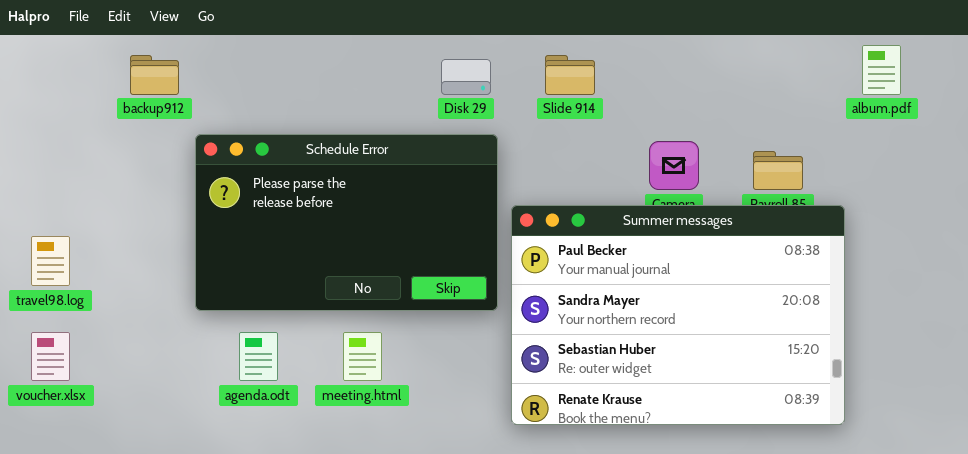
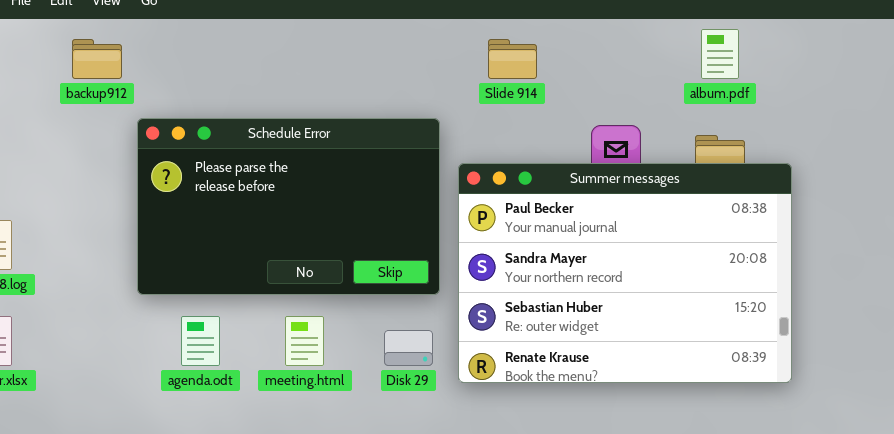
album.pdf: [862,45,901,95] -> [701,29,739,79], moved
Disk 29: [441,59,491,95] -> [384,330,433,366], moved
Summer messages: [511,205,845,425] -> [458,163,792,383], moved

